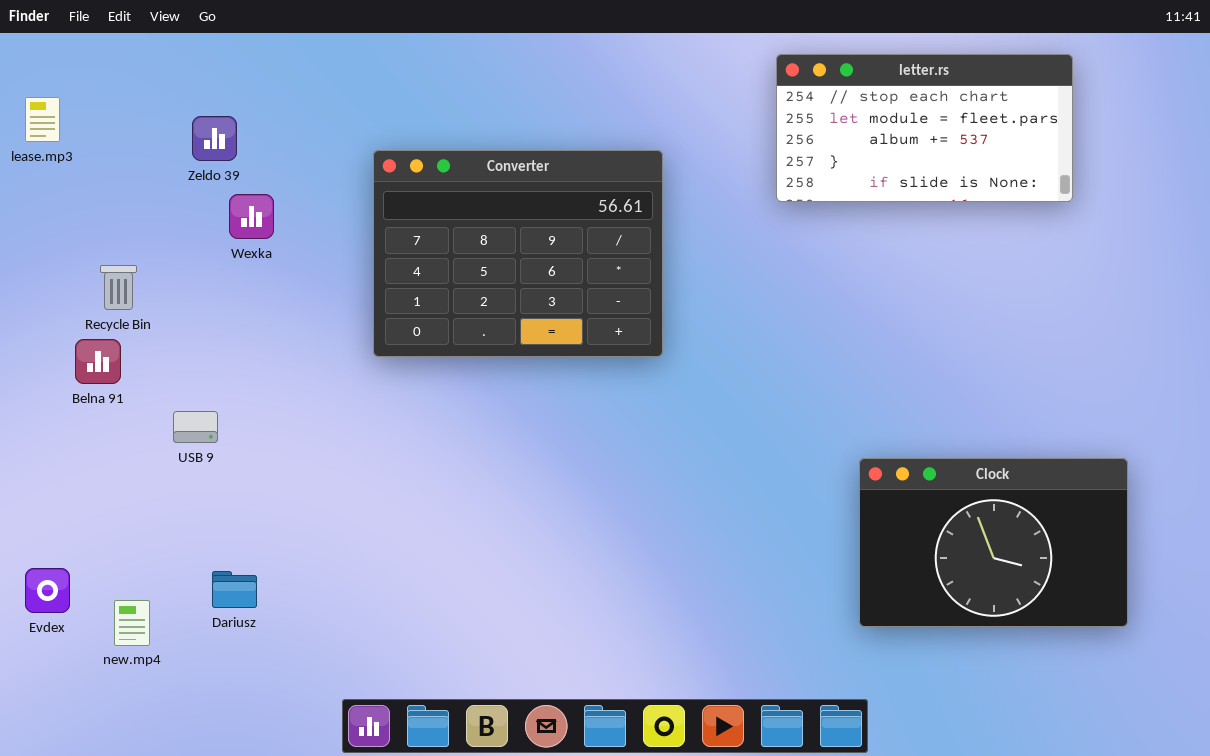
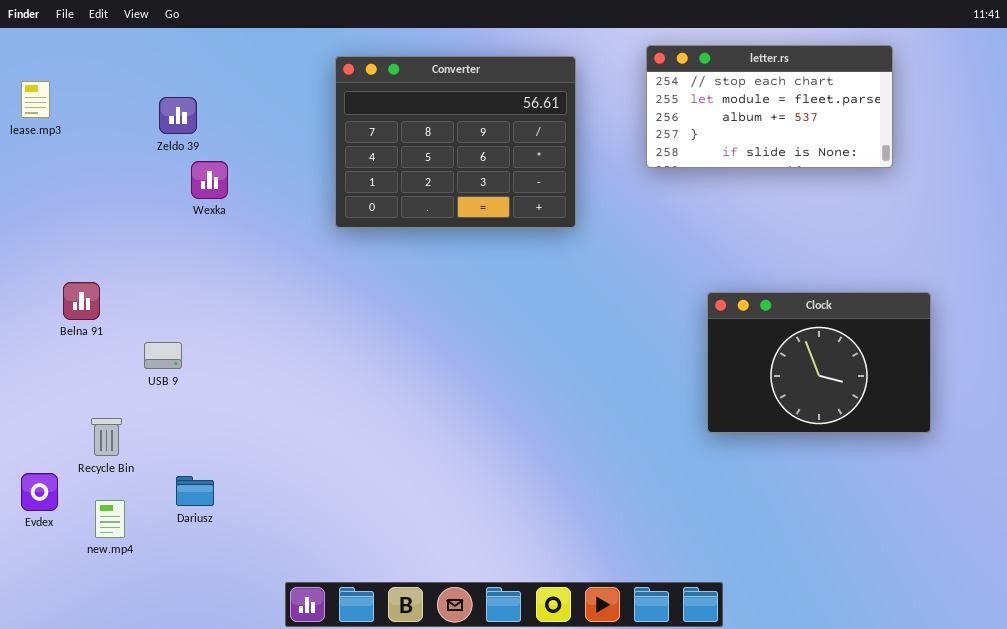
Converter: [373,150,663,357] -> [335,56,576,228], moved
Recycle Bin: [100,265,137,310] -> [91,418,122,456], moved
Clock: [859,458,1128,627] -> [707,292,931,433], moved

